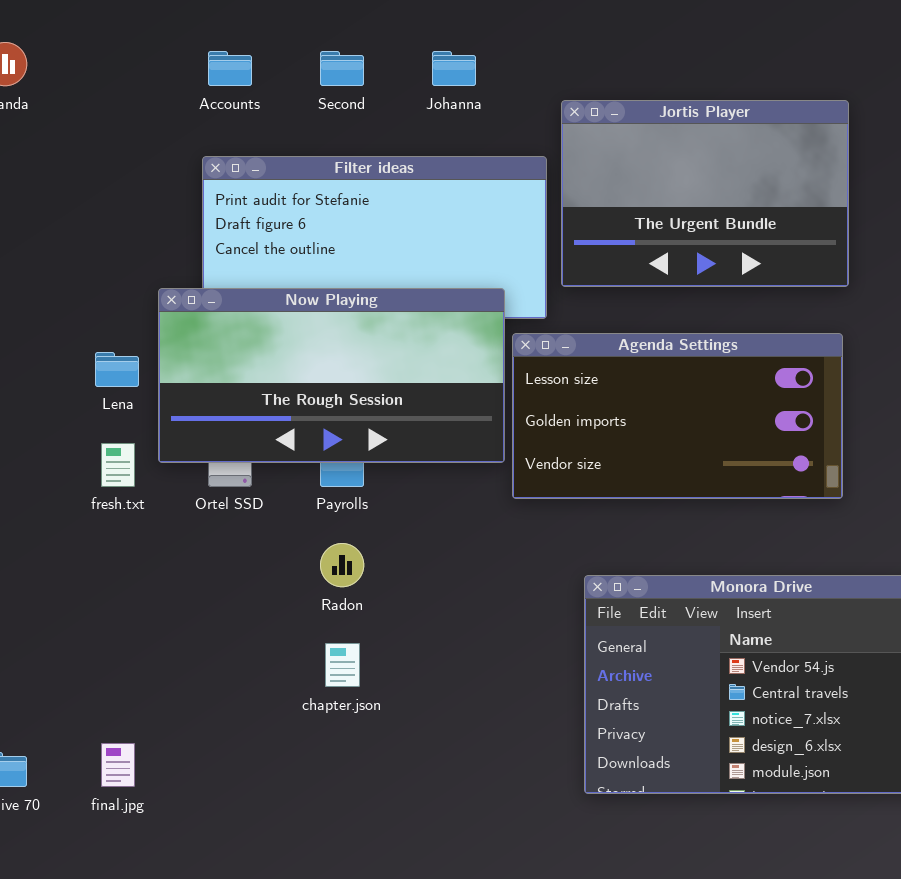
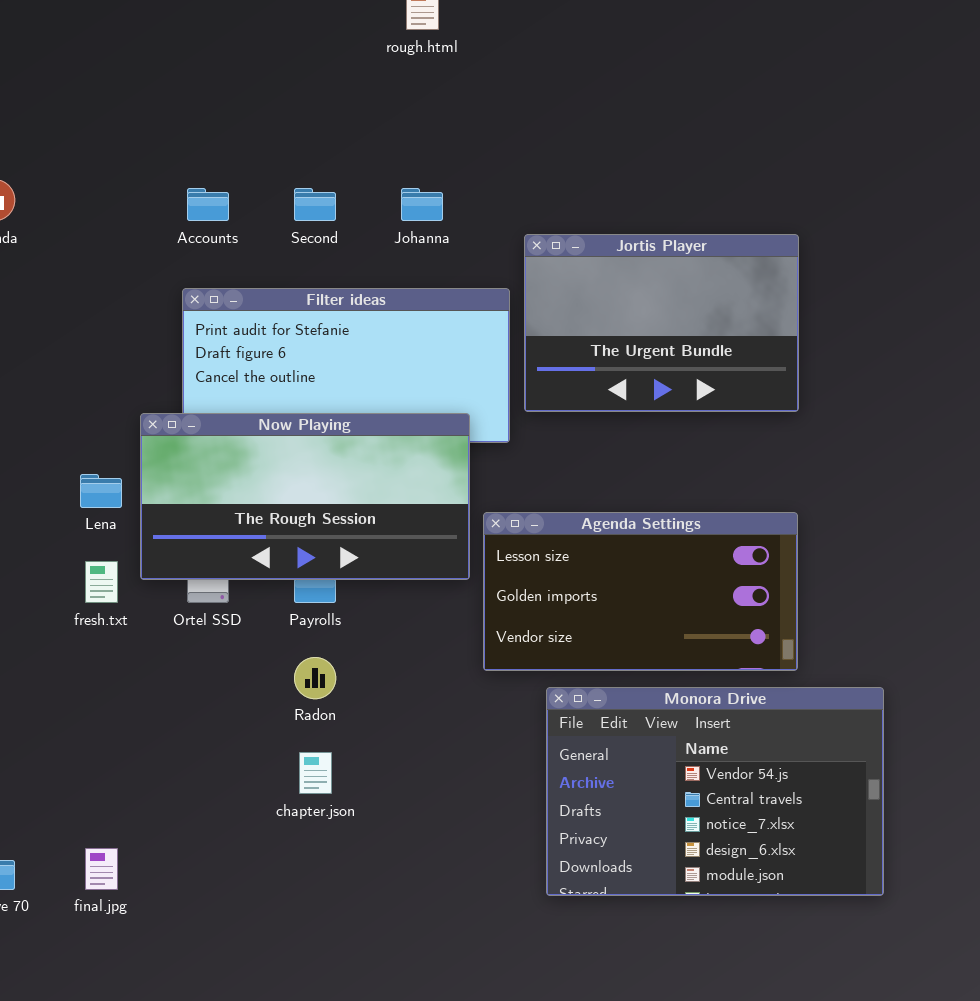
Agenda Settings: [512,333,843,499] -> [483,512,798,671], moved

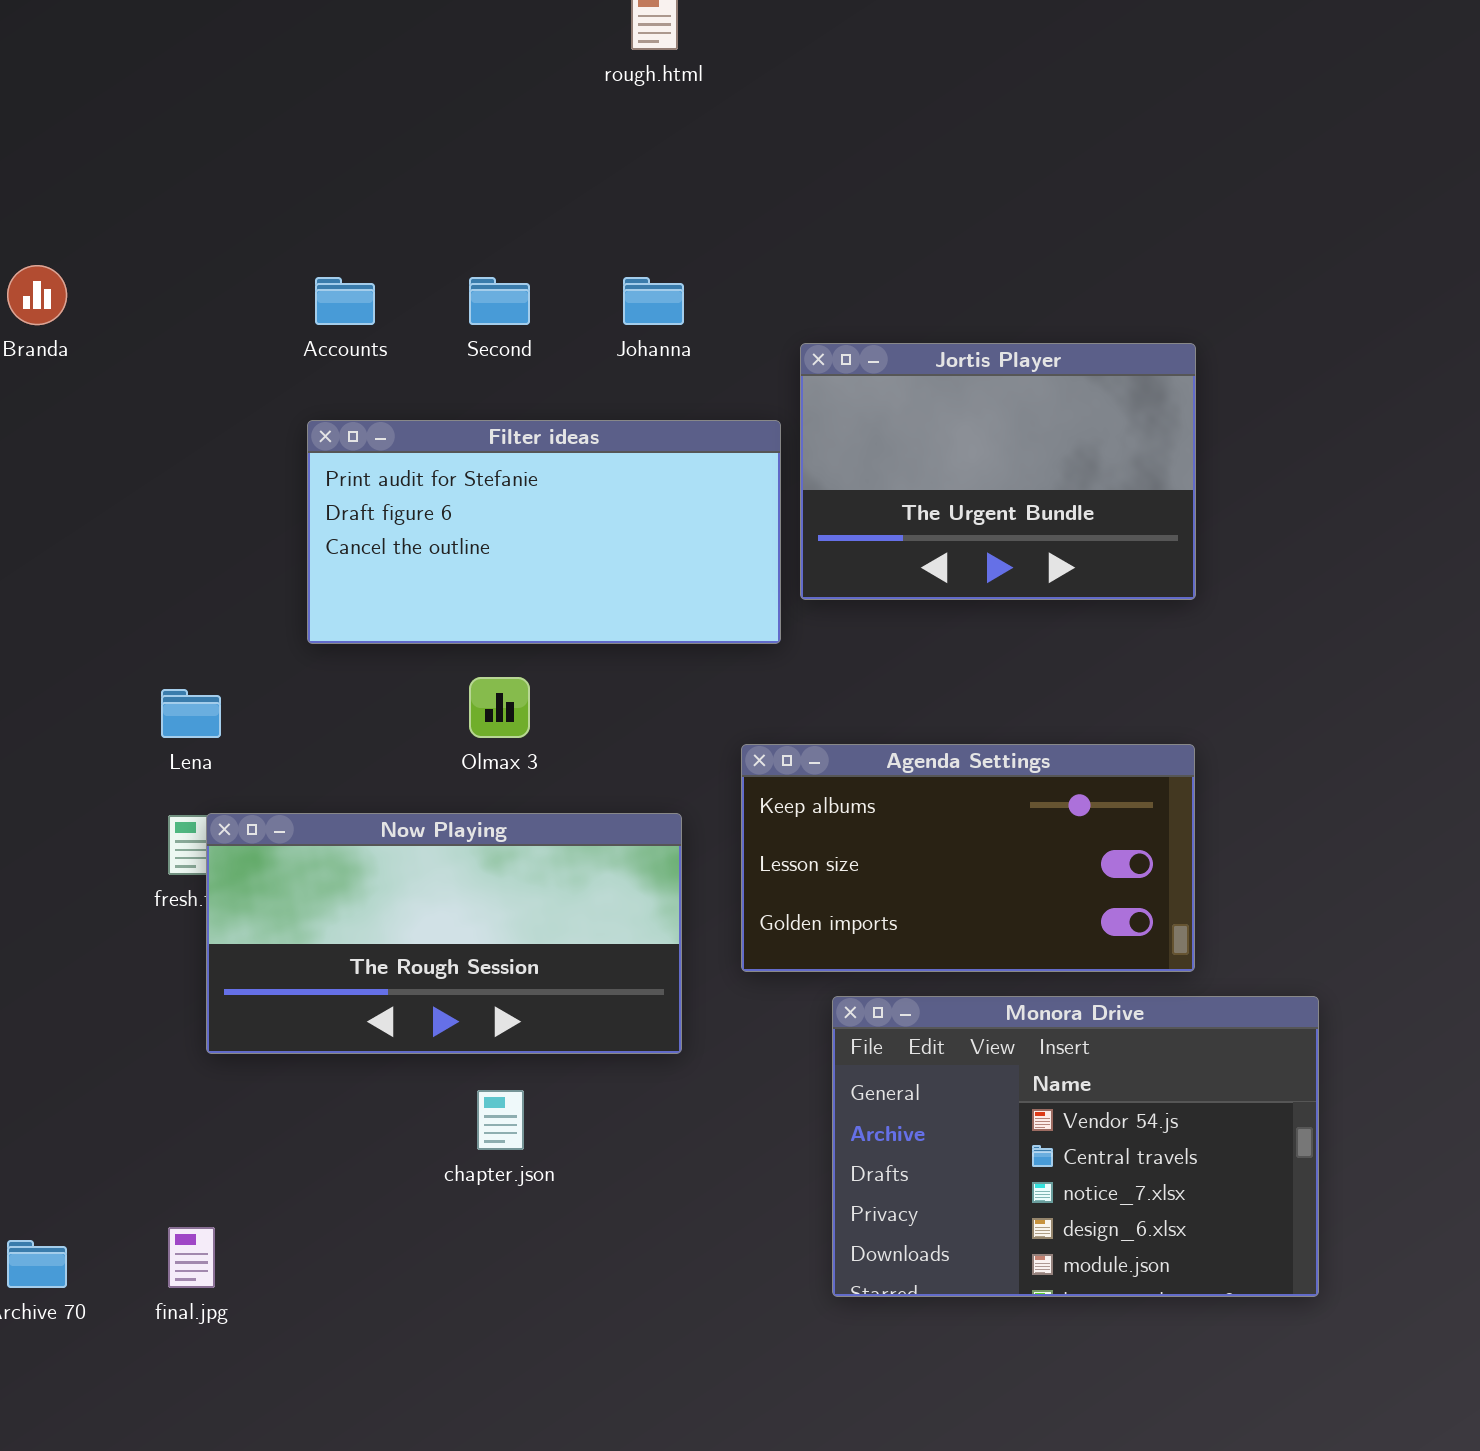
Now Playing: [140,413,470,580] -> [206,813,682,1054], moved
Agenda Settings: [483,512,798,671] -> [741,744,1195,972], scrolled up 1 row

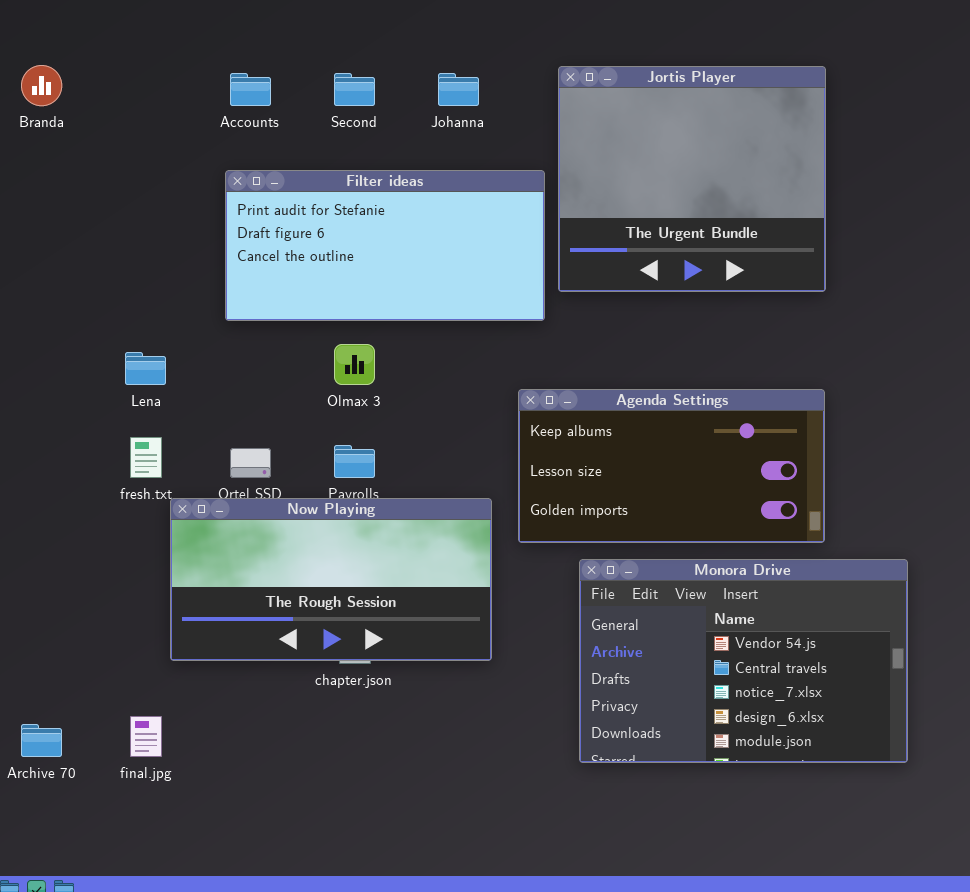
Jortis Player: [800,343,1196,600] -> [558,66,826,292], resized
Now Playing: [206,813,682,1054] -> [170,498,492,661], moved

